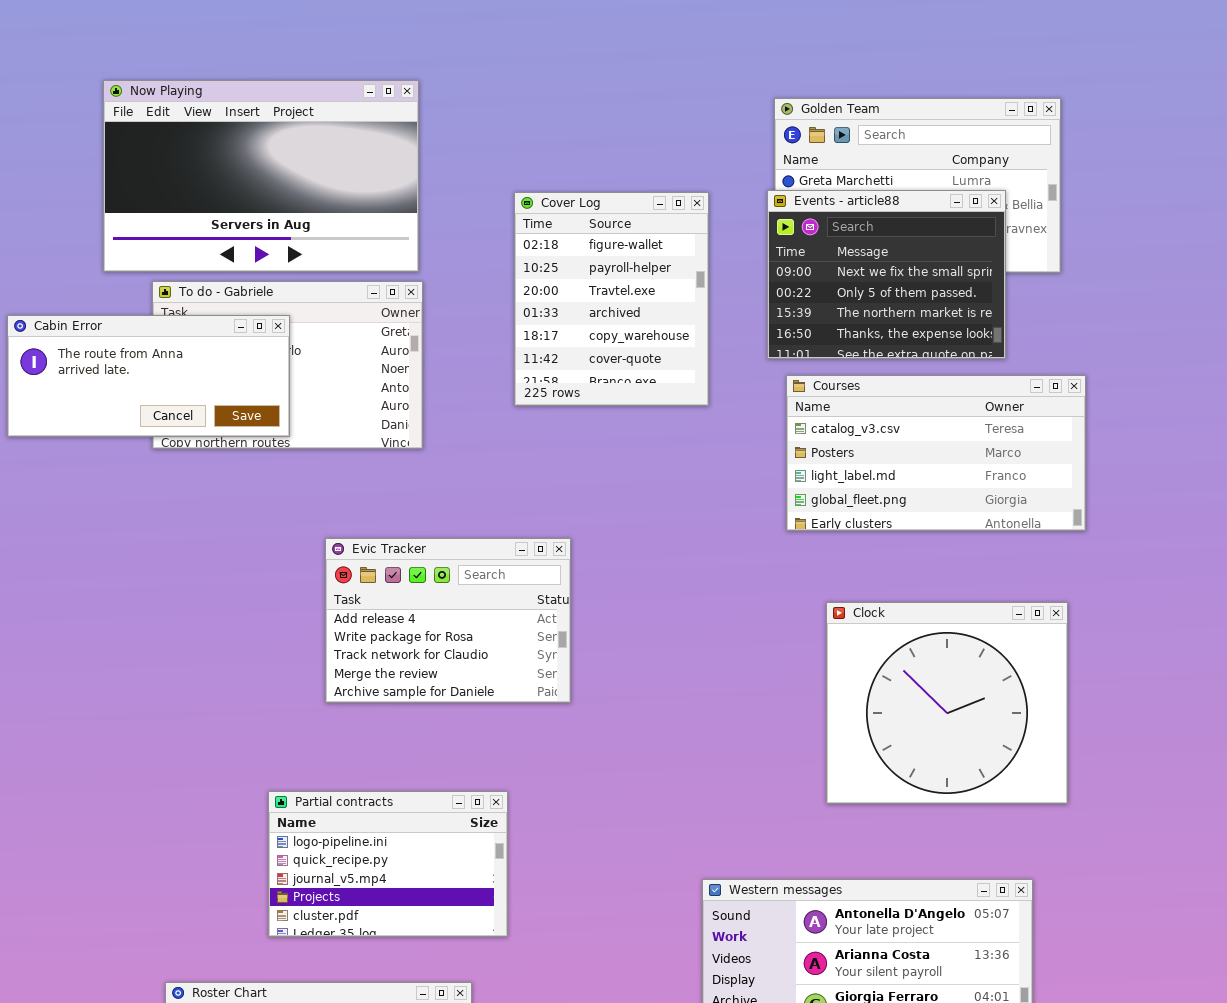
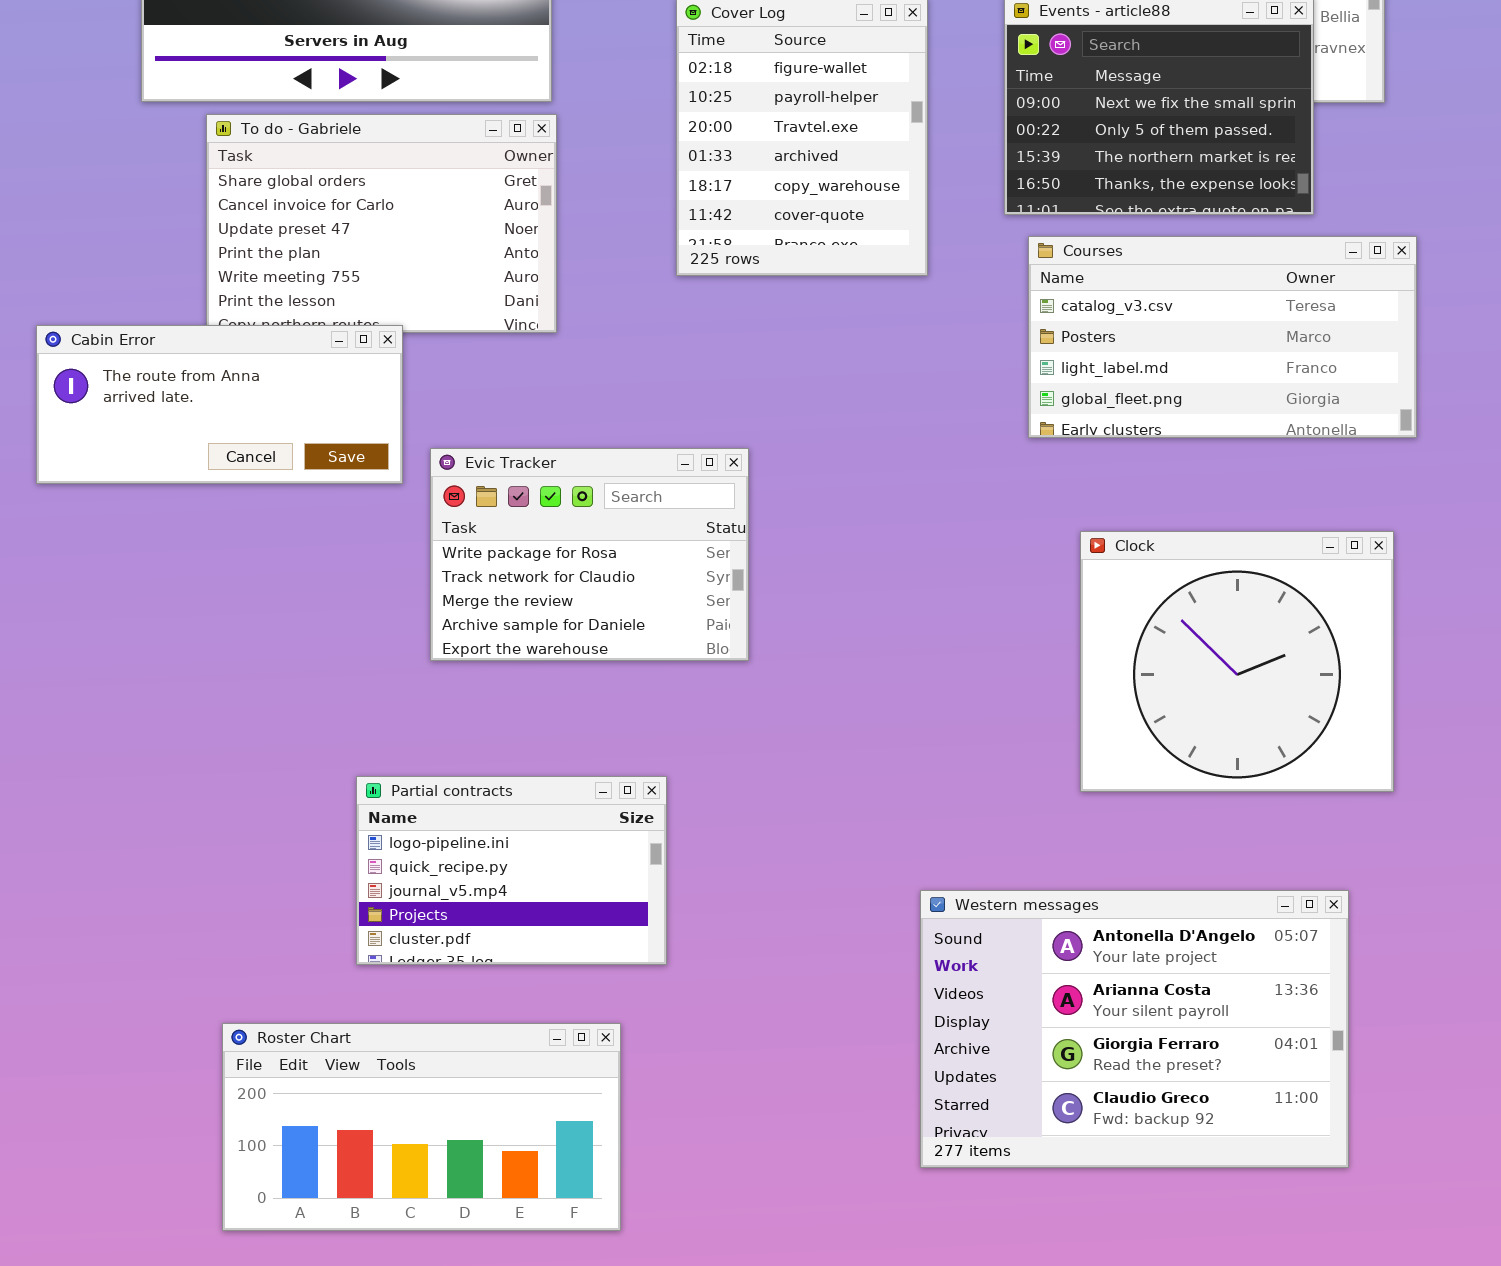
Cabin Error: [7,315,290,437] -> [36,325,403,484], moved
Evic Tracker: [325,538,571,703] -> [430,448,749,661], scrolled down 1 row

